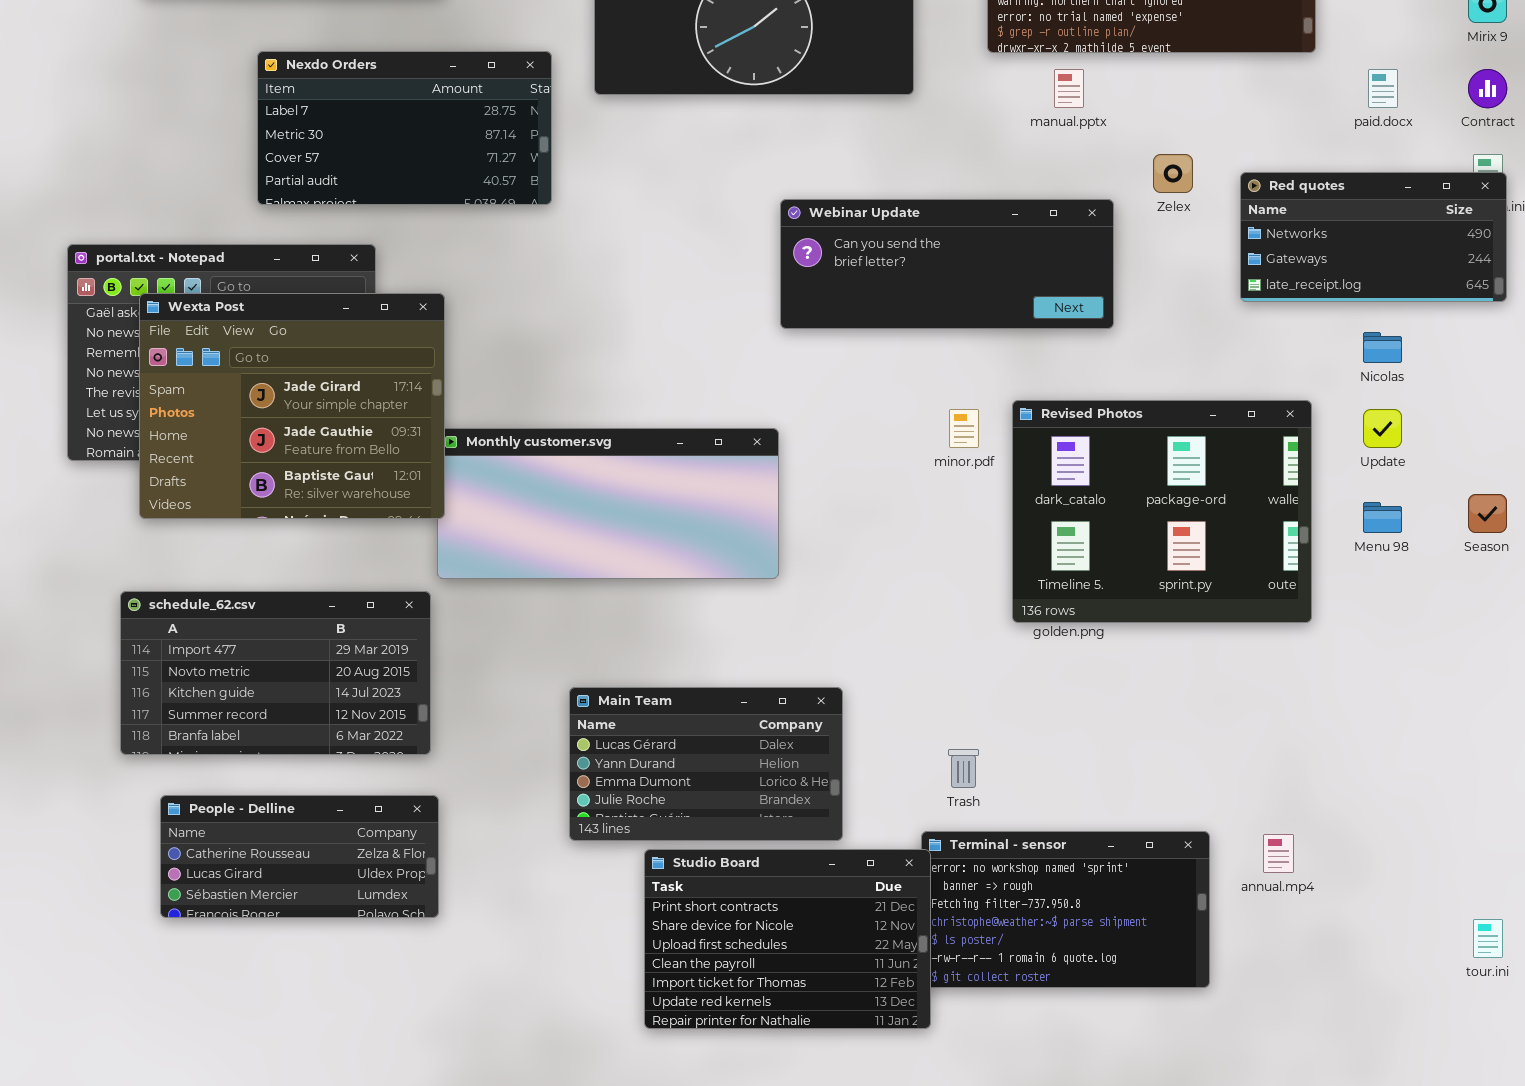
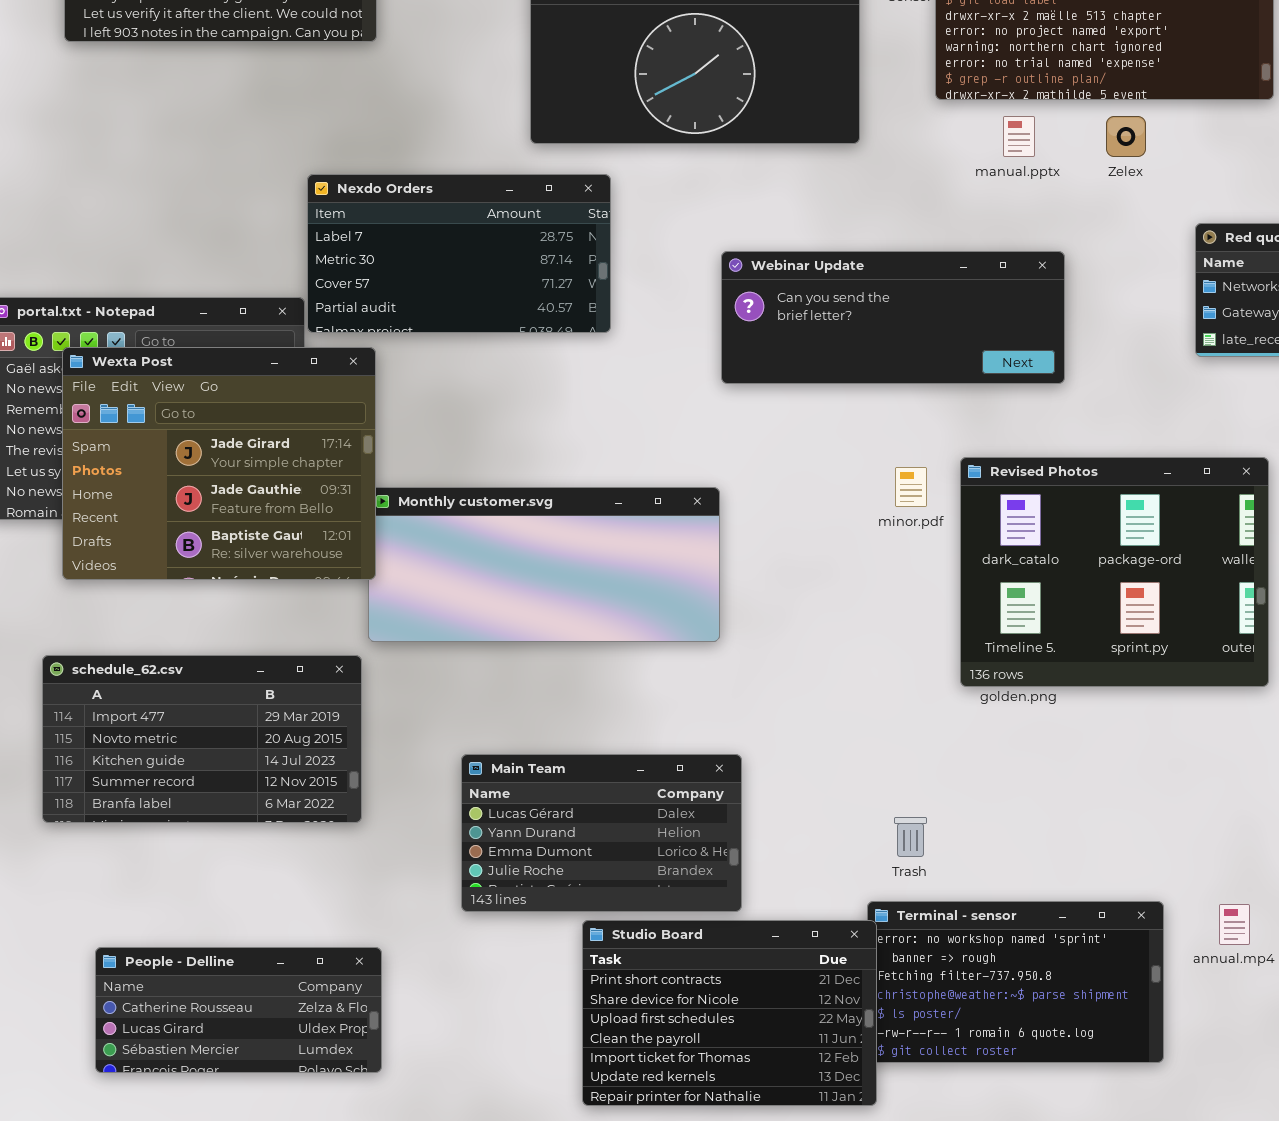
Nexdo Orders: [257,51,552,205] -> [307,174,611,333], moved
Zelex: [1153,154,1193,193] -> [1106,116,1146,157], moved
Main Team: [569,687,843,841] -> [461,754,742,912], moved
People - Delline: [160,795,439,918] -> [95,947,382,1073], moved

